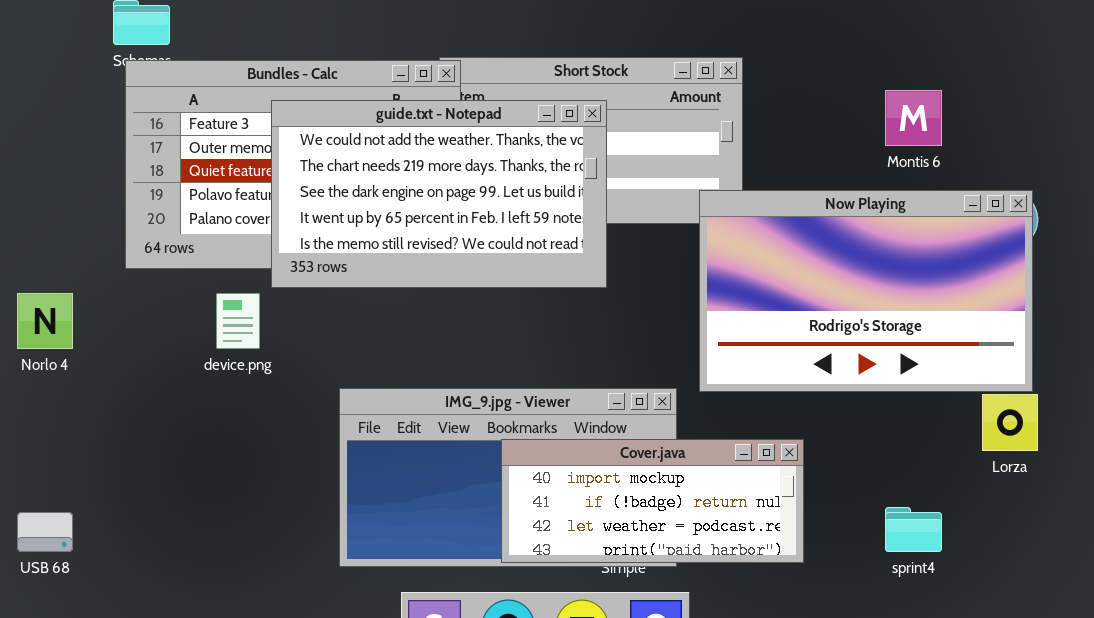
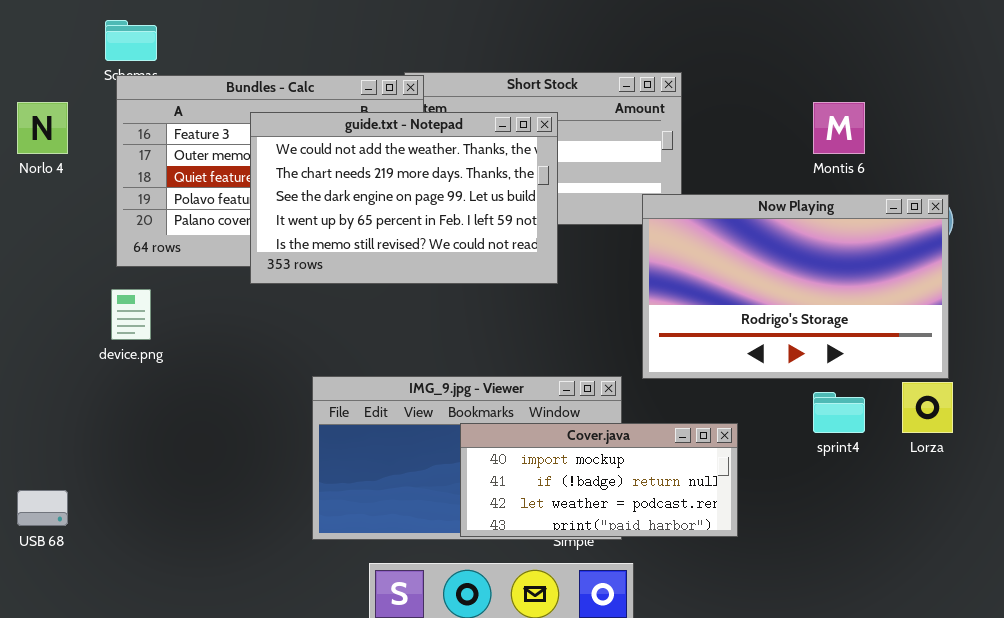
Norlo 4: [17,293,73,349] -> [17,102,68,154], moved
device.png: [216,293,260,349] -> [111,289,151,340], moved
sprint4: [885,507,942,552] -> [813,392,865,433], moved

